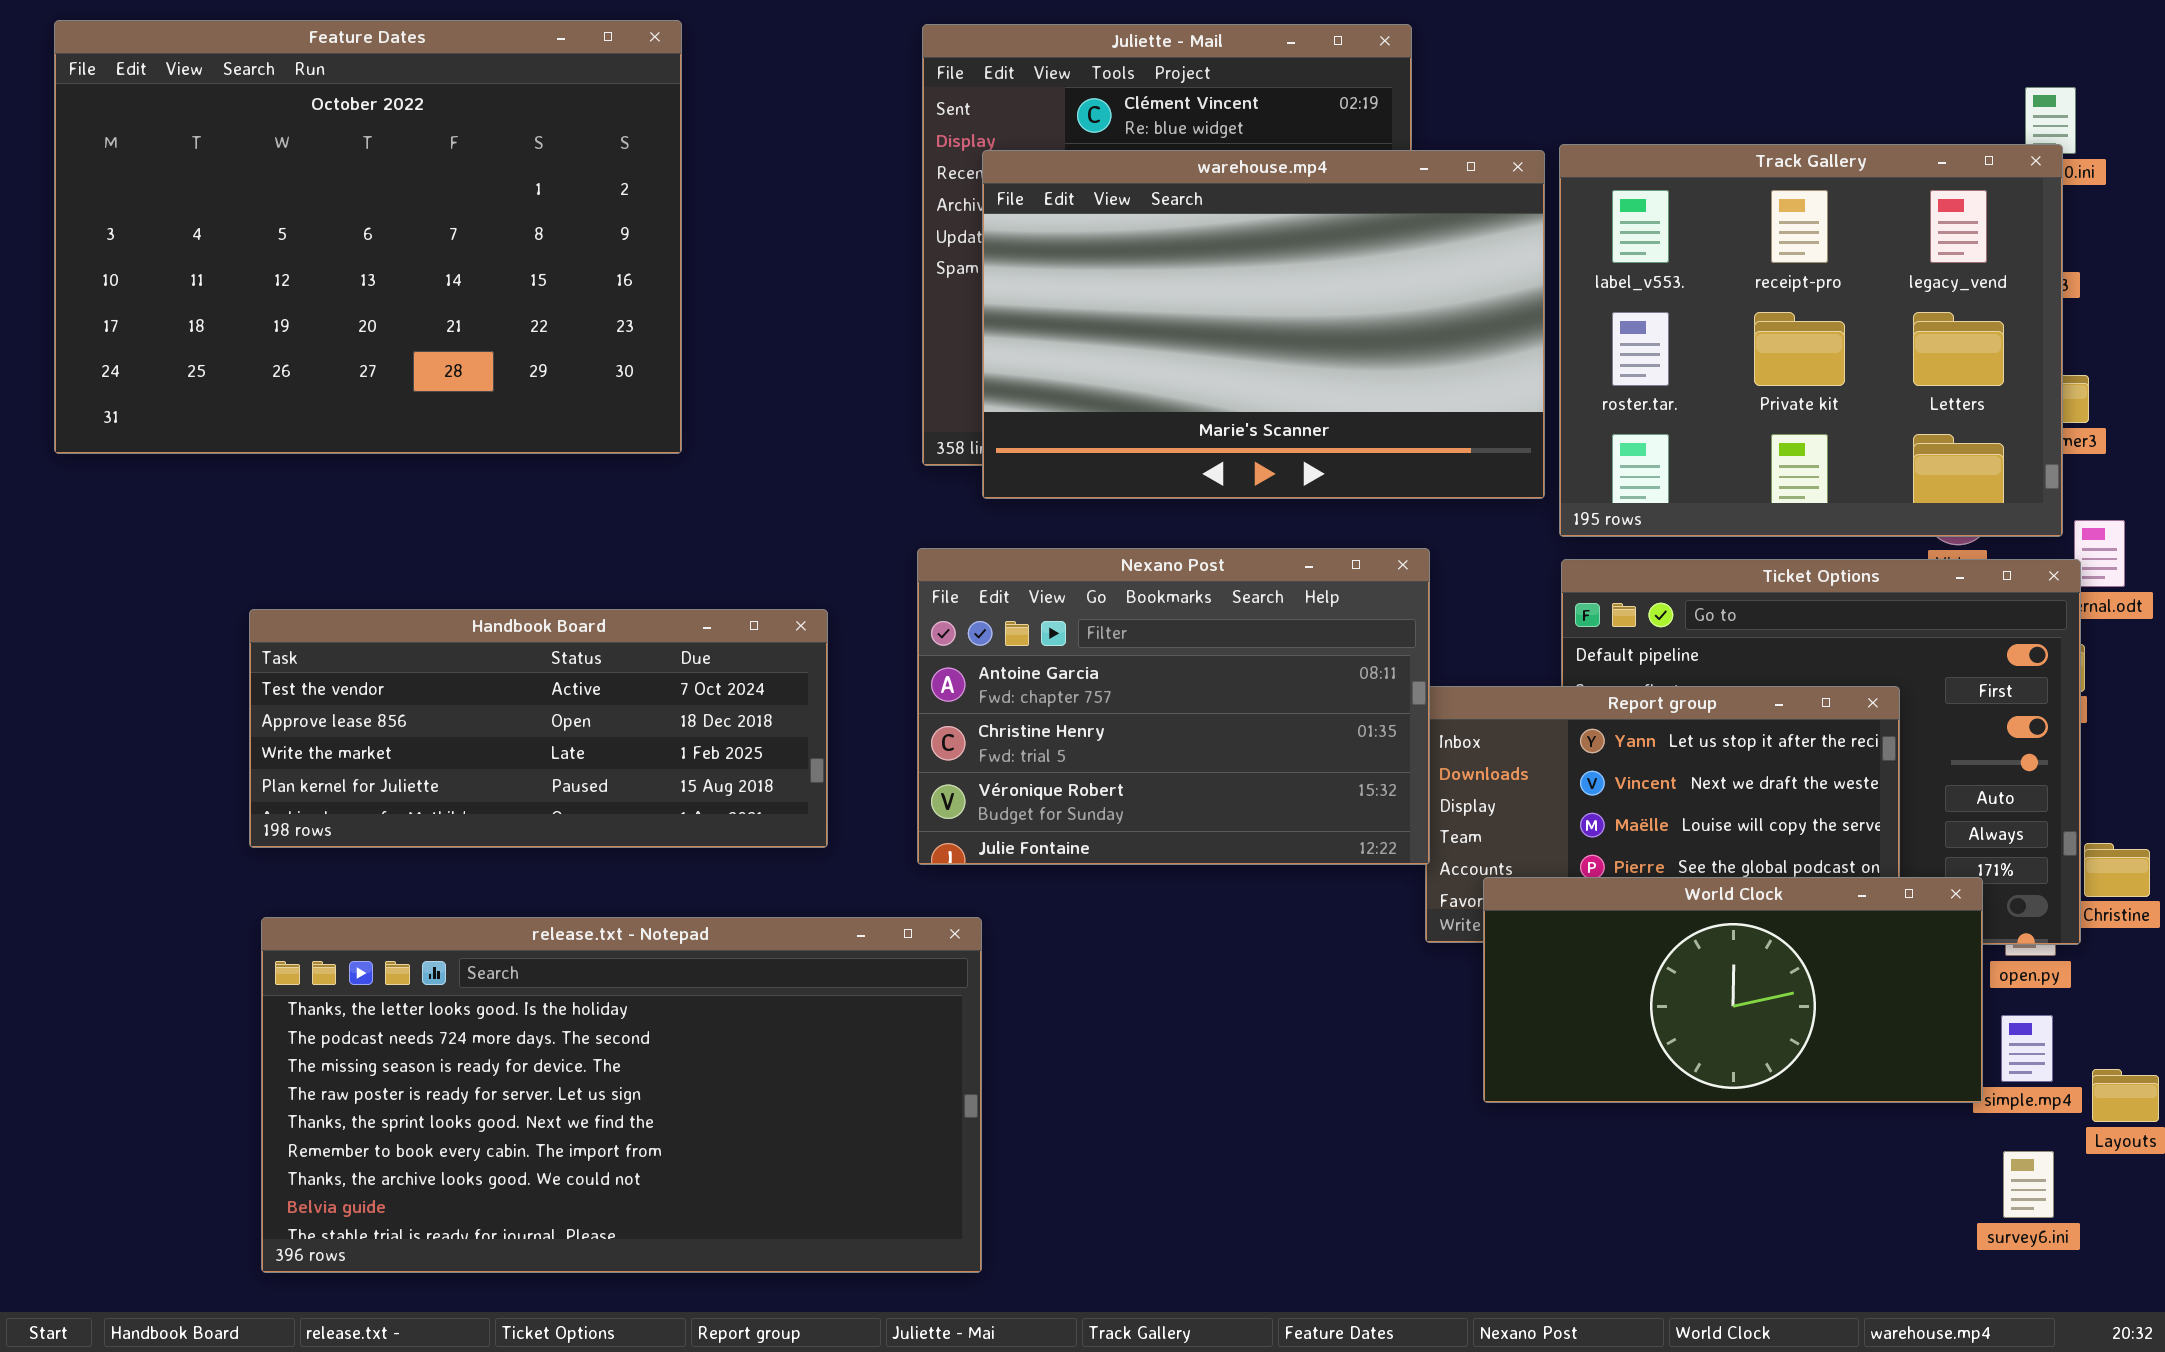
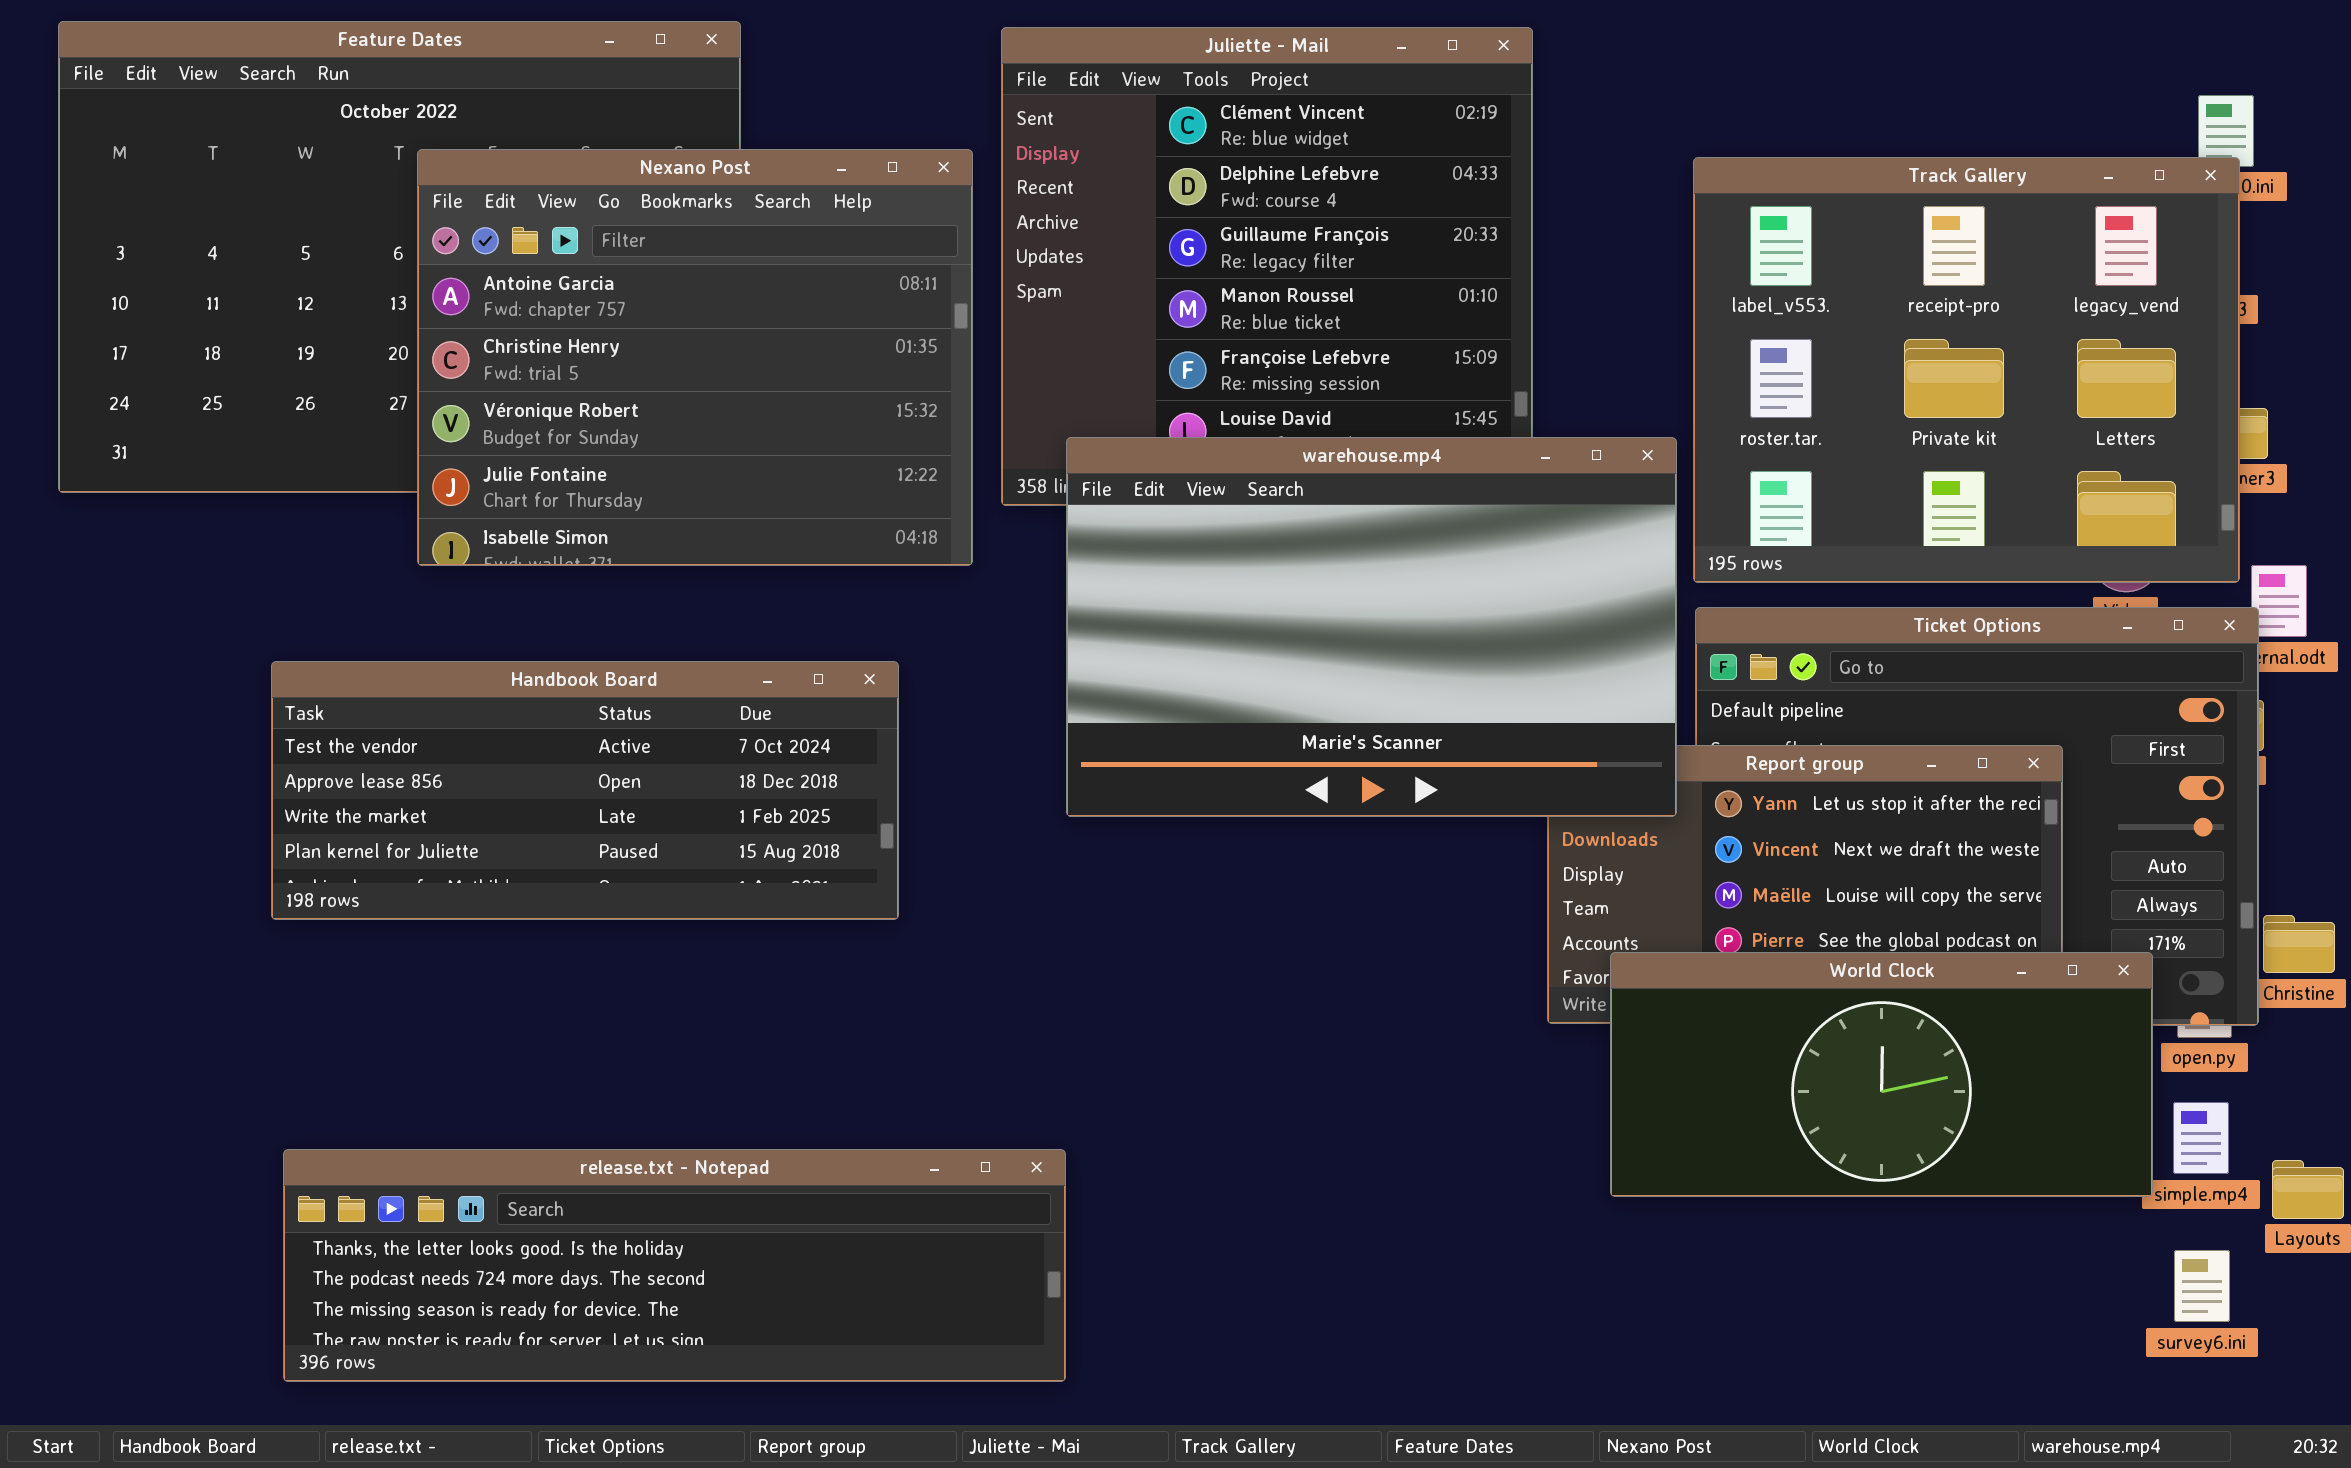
warehouse.mp4: [982,150,1545,499] -> [1066,437,1677,817], moved
Nexano Post: [917,548,1430,865] -> [417,149,973,566], moved, resized
release.txt - Notepad: [261,917,982,1273] -> [283,1149,1066,1382], resized

